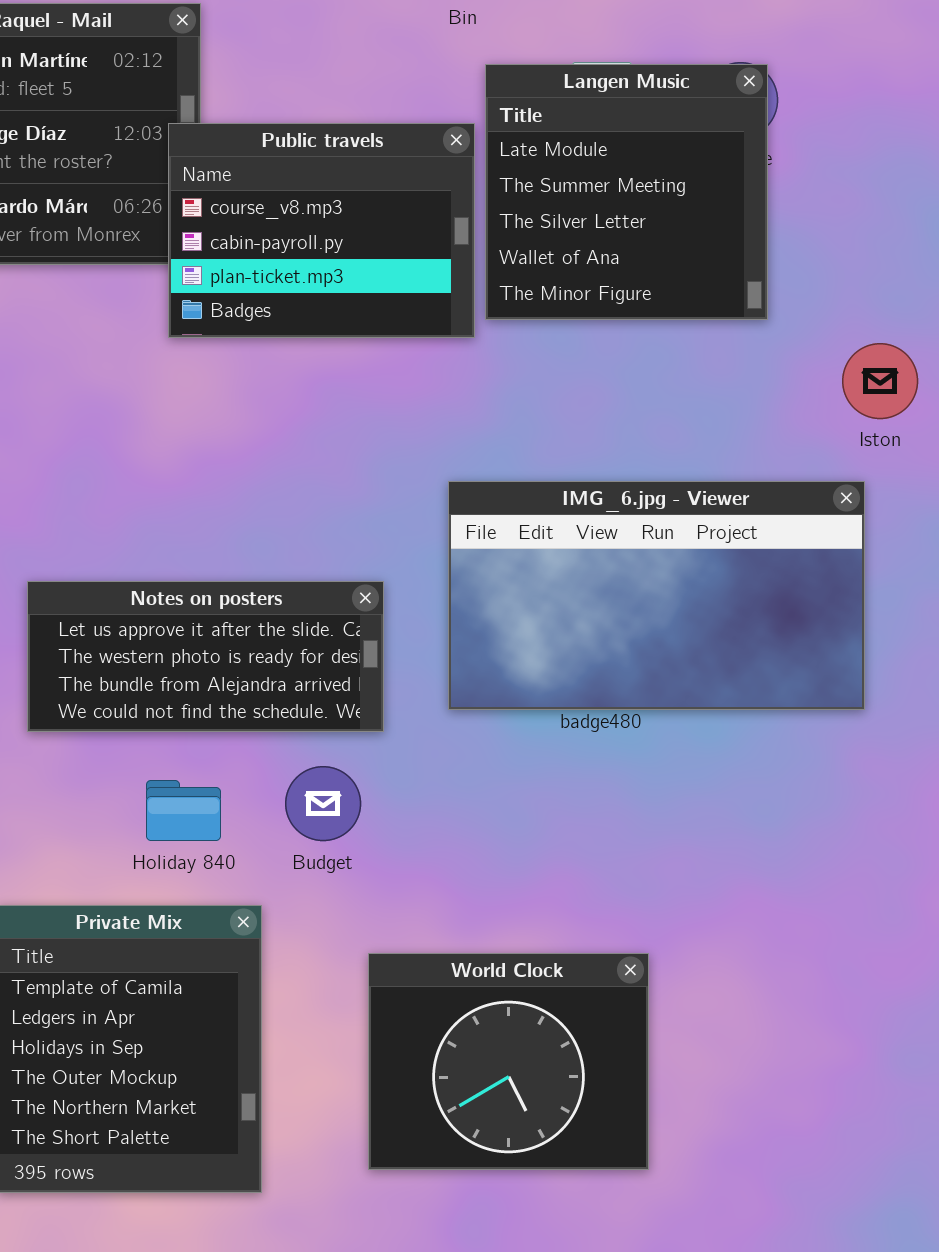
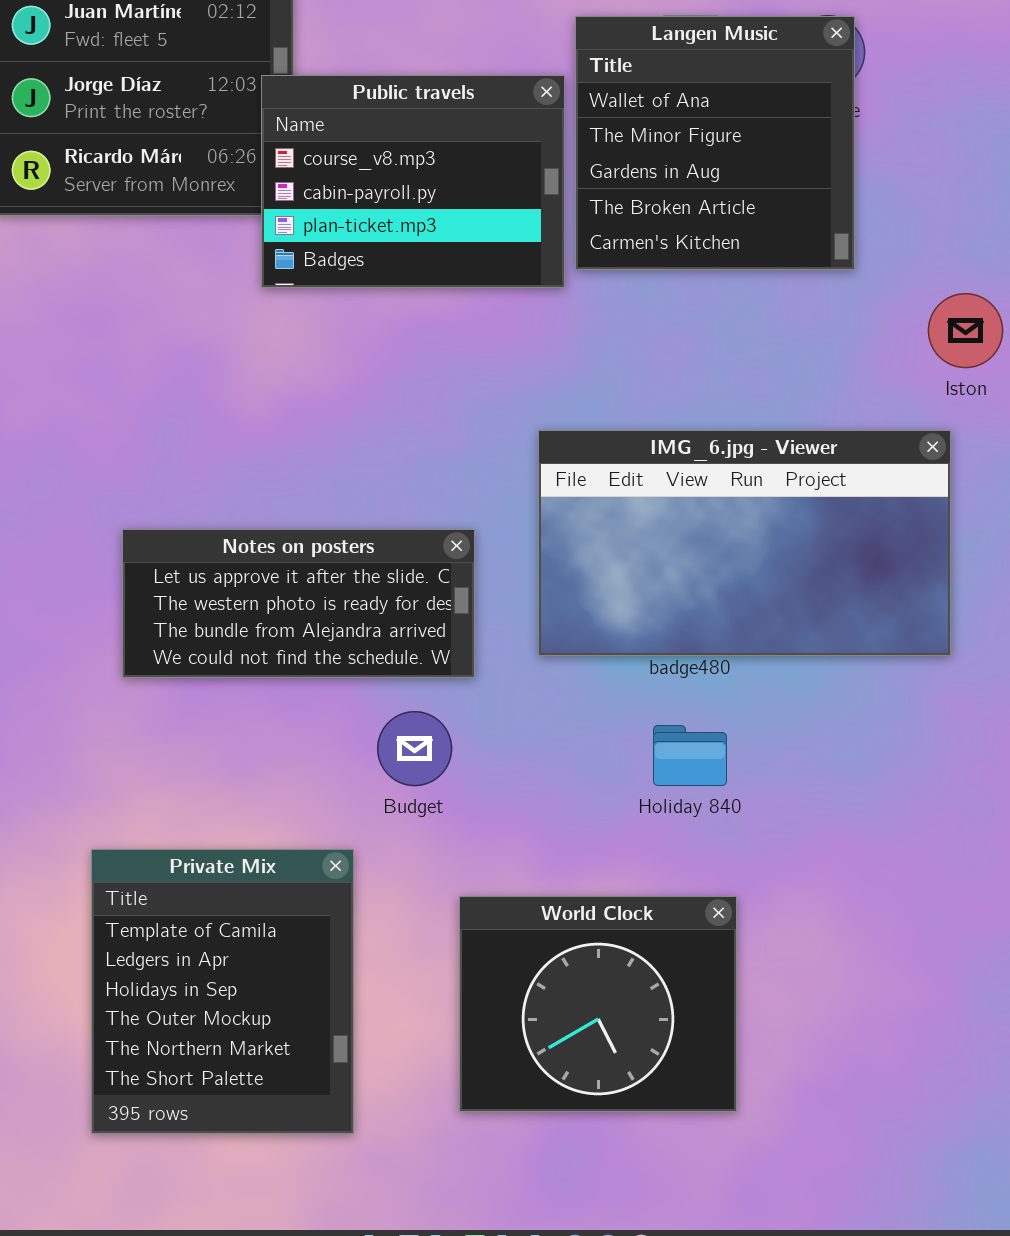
Langen Music: [485,64,768,320] -> [575,16,855,270], scrolled down 3 rows
Holiday 840: [146,780,221,841] -> [653,725,727,786], moved

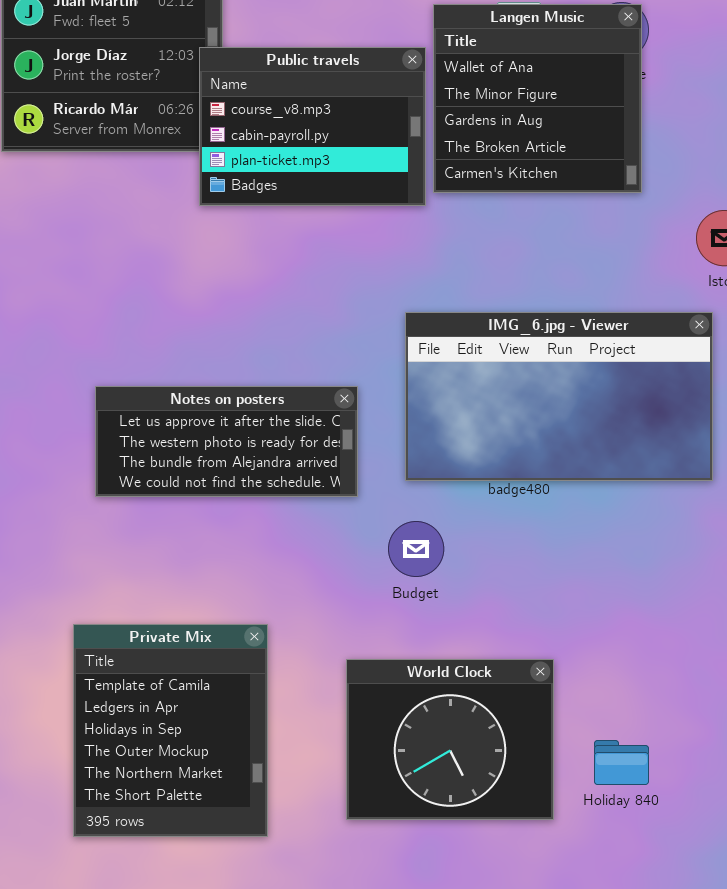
Budget: [377,711,452,786] -> [388,521,444,577], moved
Holiday 840: [653,725,727,786] -> [594,740,649,785], moved

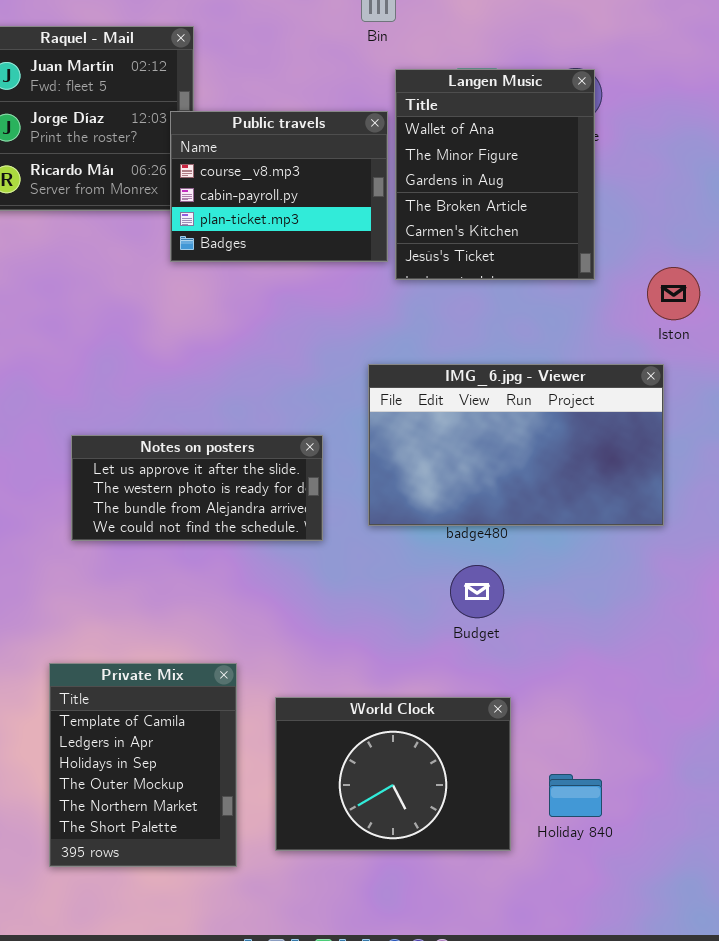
Langen Music: [433,4,642,193] -> [395,69,595,280], resized
Budget: [388,521,444,577] -> [450,565,504,618], moved
World Clock: [346,659,554,820] -> [275,697,511,851], resized

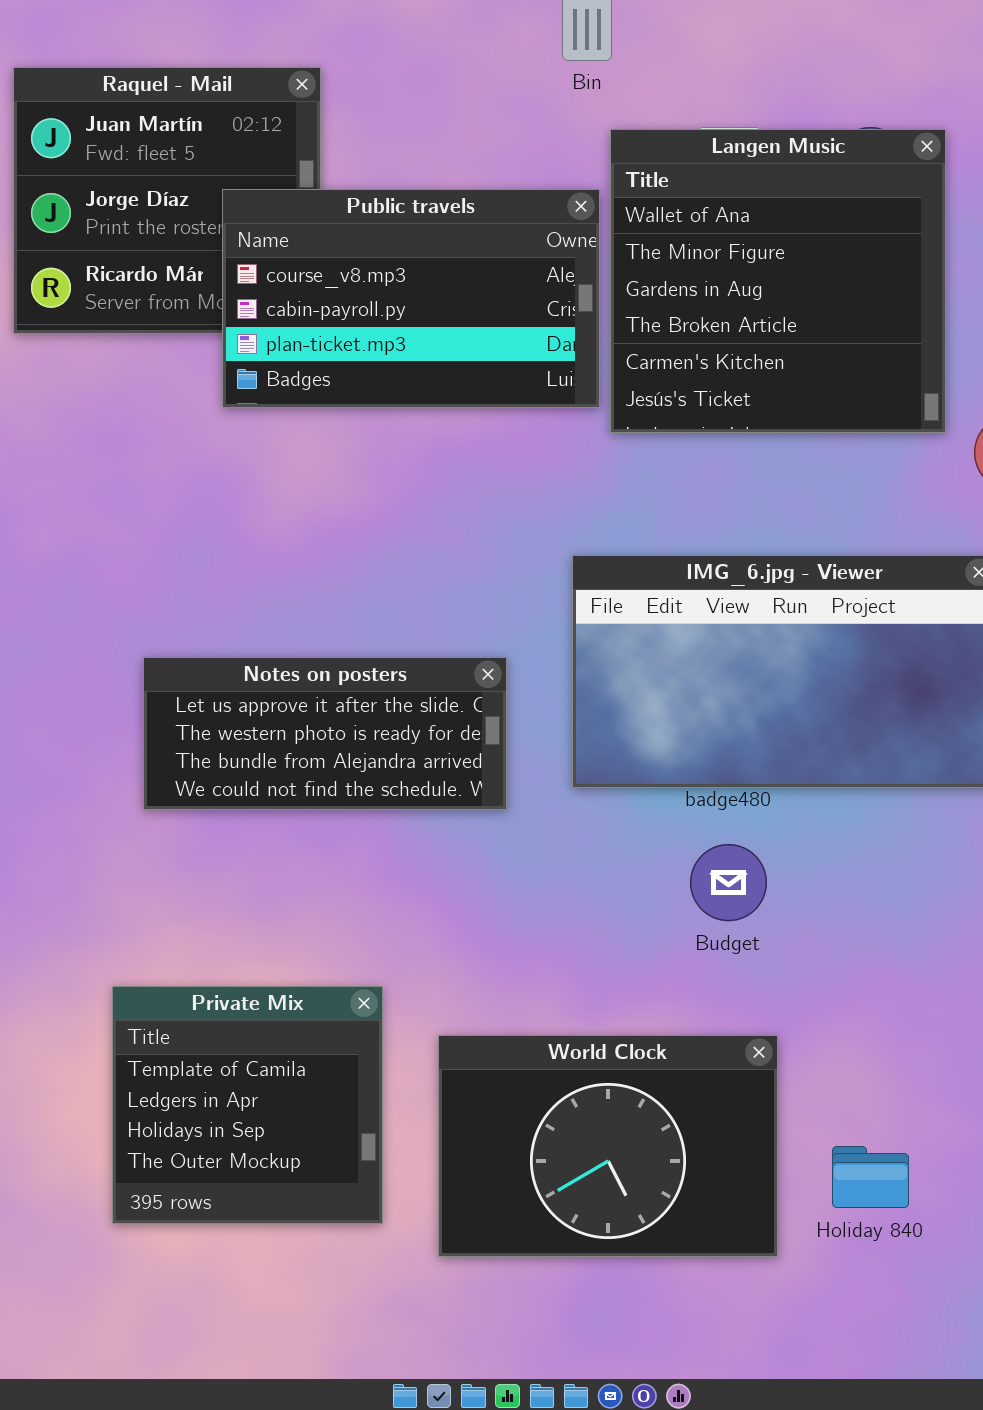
Langen Music: [395,69,595,280] -> [610,129,946,433], resized
Public travels: [170,111,388,262] -> [222,189,600,408], resized
Private Mix: [49,663,237,867] -> [112,986,383,1224], resized

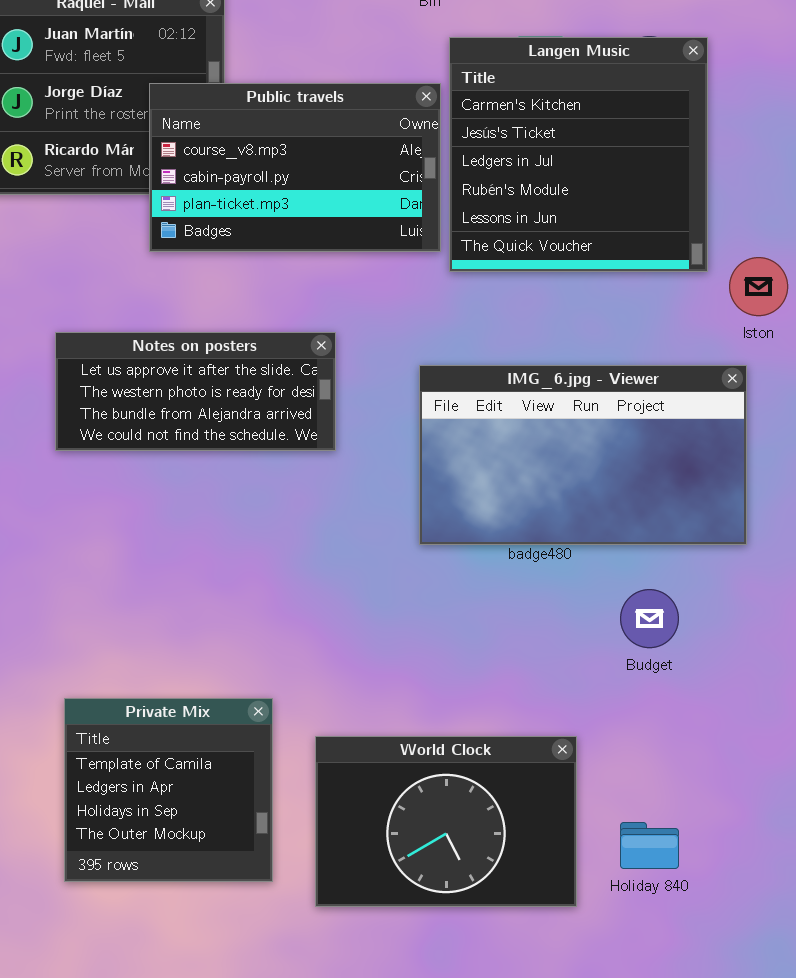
Langen Music: [610,129,946,433] -> [449,37,708,272], scrolled down 4 rows
Notes on posters: [143,657,507,810] -> [55,332,336,451], moved
Budget: [690,844,767,921] -> [620,589,679,648], moved

